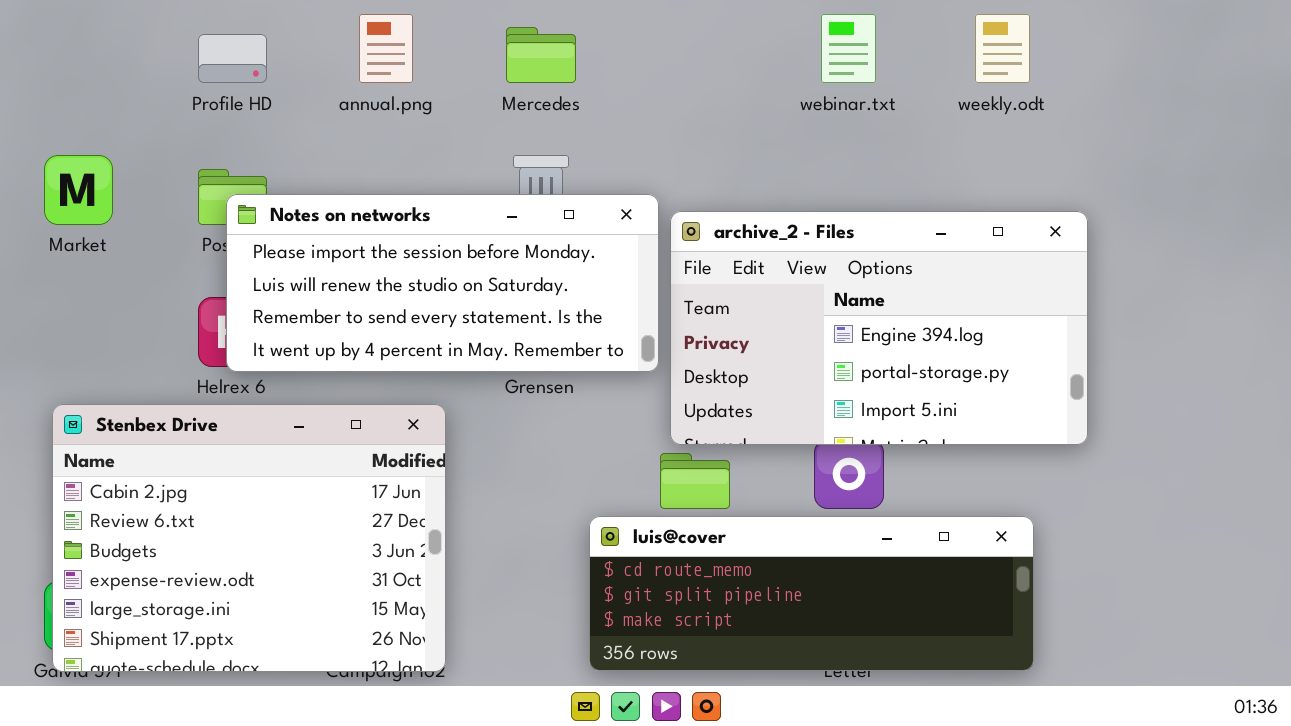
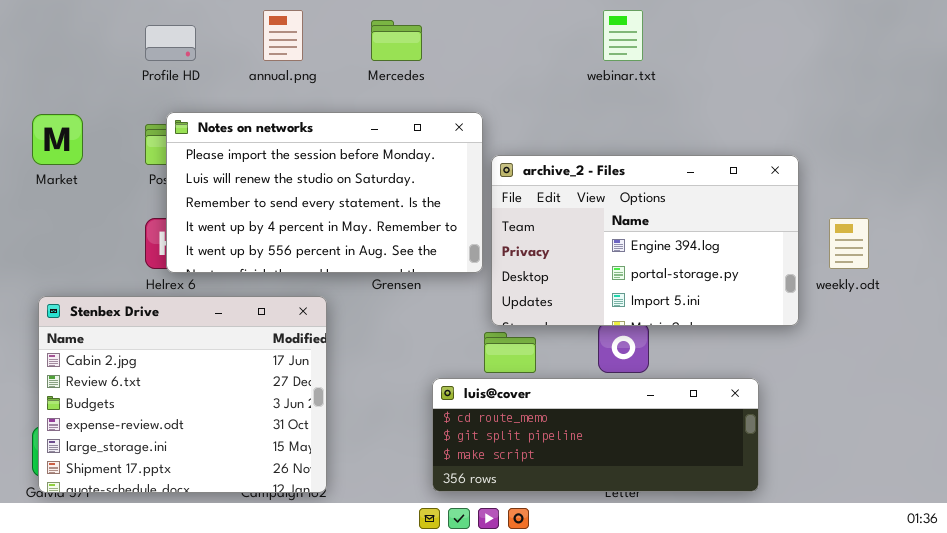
weekly.odt: [975,14,1030,83] -> [829,218,869,269], moved
Notes on networks: [226,194,659,372] -> [166,112,483,273], resized

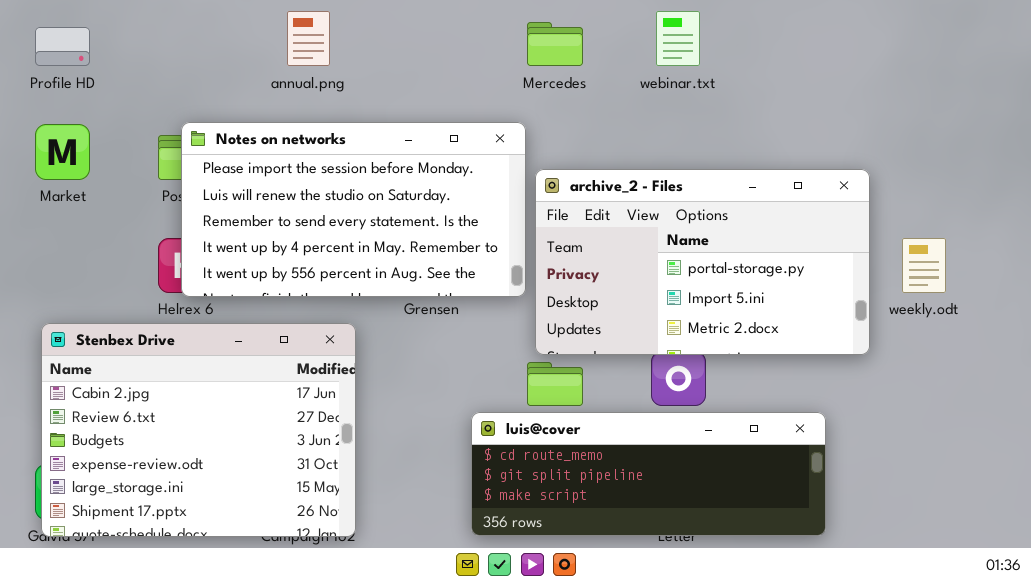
Mercedes: [371,20,422,61] -> [527,22,583,66], moved
Profile HD: [145,25,196,61] -> [35,27,90,66], moved
archive_2 - Files: [491,155,799,326] -> [535,169,870,355], scrolled down 1 row

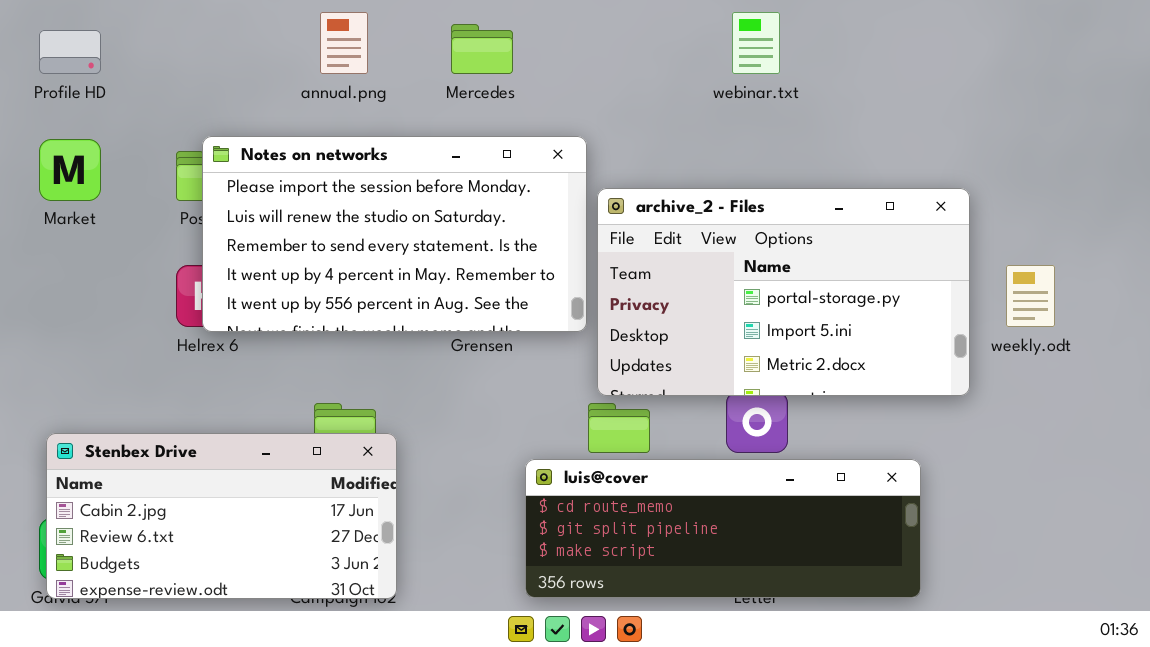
Mercedes: [527,22,583,66] -> [451,24,513,74], moved
Stenbex Drive: [41,323,356,537] -> [46,433,397,599], resized

